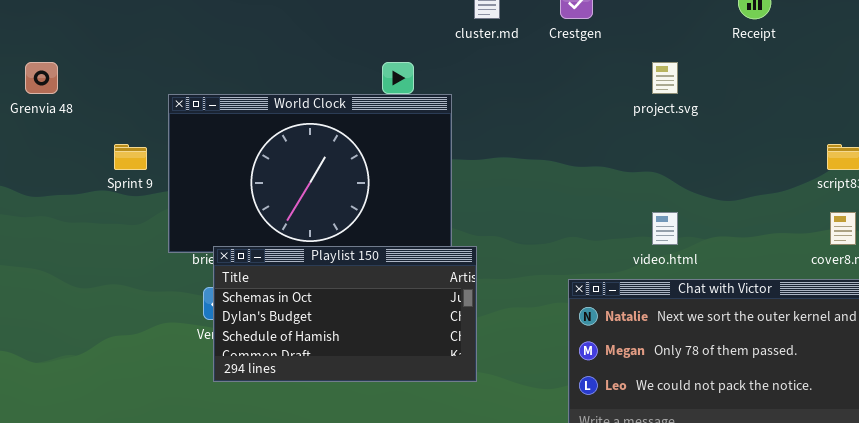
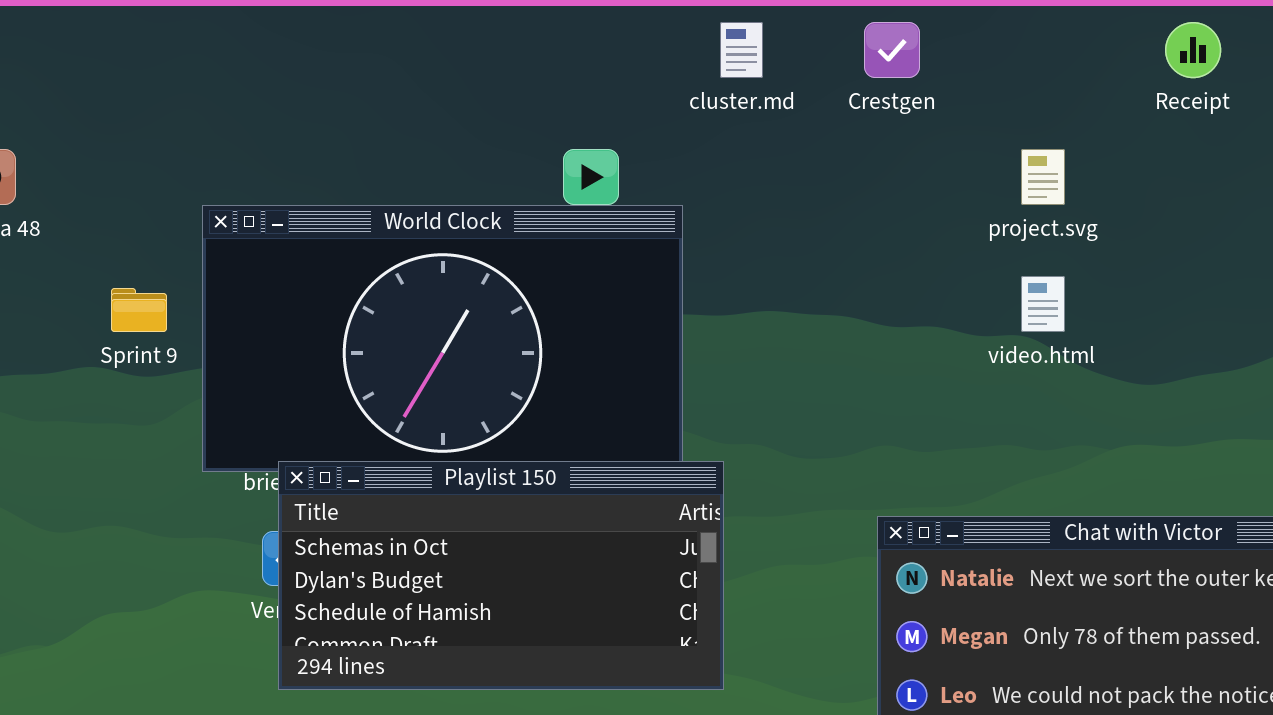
video.html: [652,212,678,245] -> [1021,276,1065,332], moved

